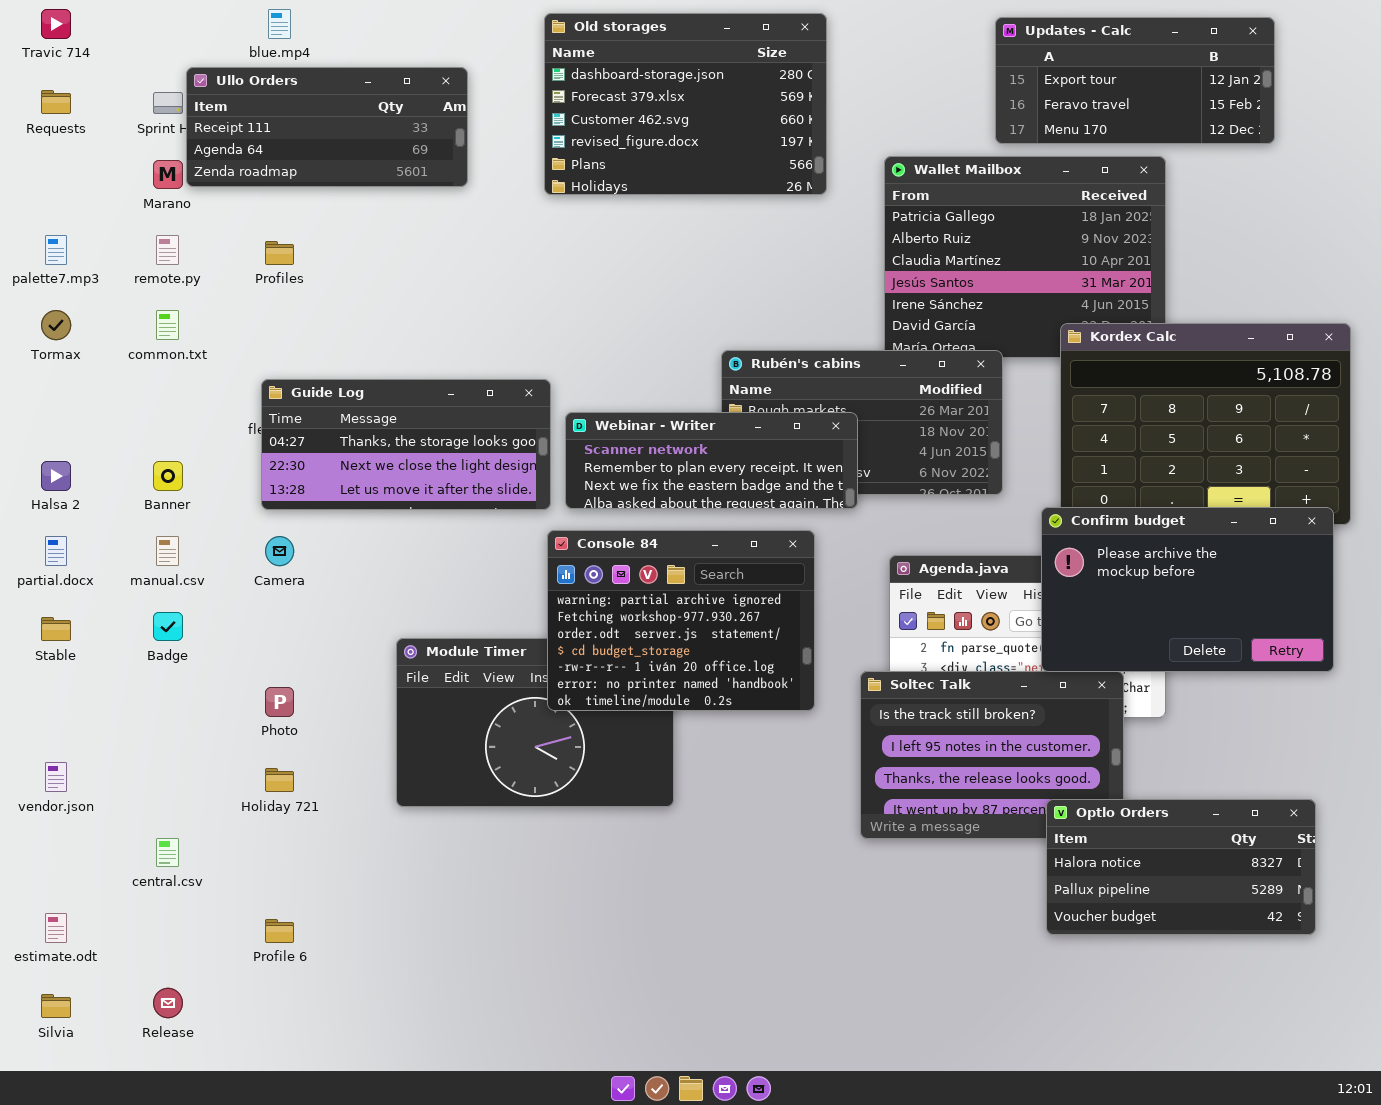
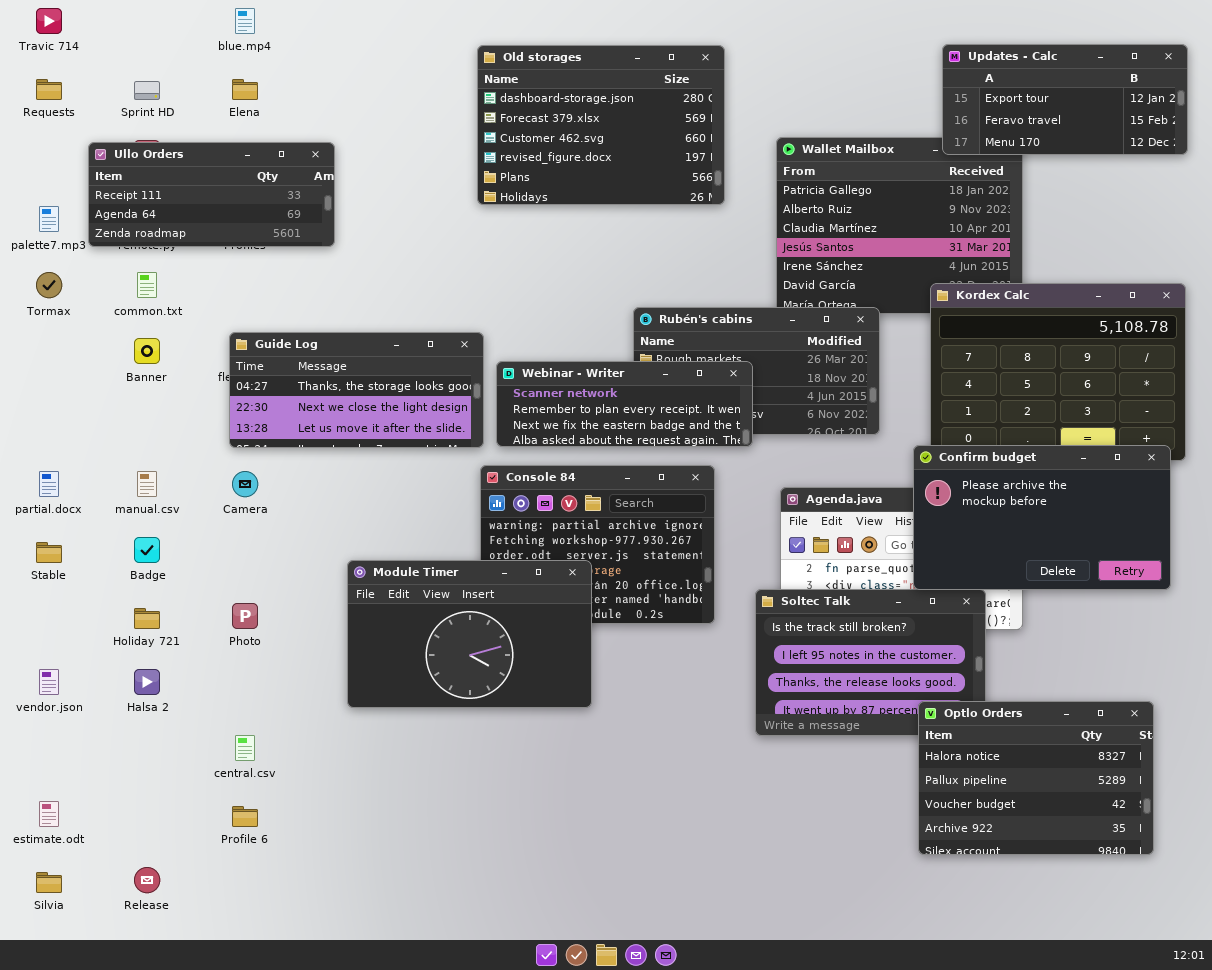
Old storages: [544,13,827,195] -> [477,45,725,205], moved
Updates - Calc: [995,17,1275,144] -> [942,44,1188,155], moved
Ullo Orders: [186,67,468,187] -> [88,142,335,247], moved
Halsa 2: [41,461,71,491] -> [134,669,160,695], moved
Banner: [153,461,183,491] -> [134,338,160,364], moved
Module Timer: [396,638,674,807] -> [347,560,592,708], raised
Holiday 721: [265,768,294,792] -> [134,608,160,629], moved
Optlo Orders: [1046,799,1316,935] -> [918,701,1154,855], resized
central.csv: [156,838,179,867] -> [235,735,255,761], moved

